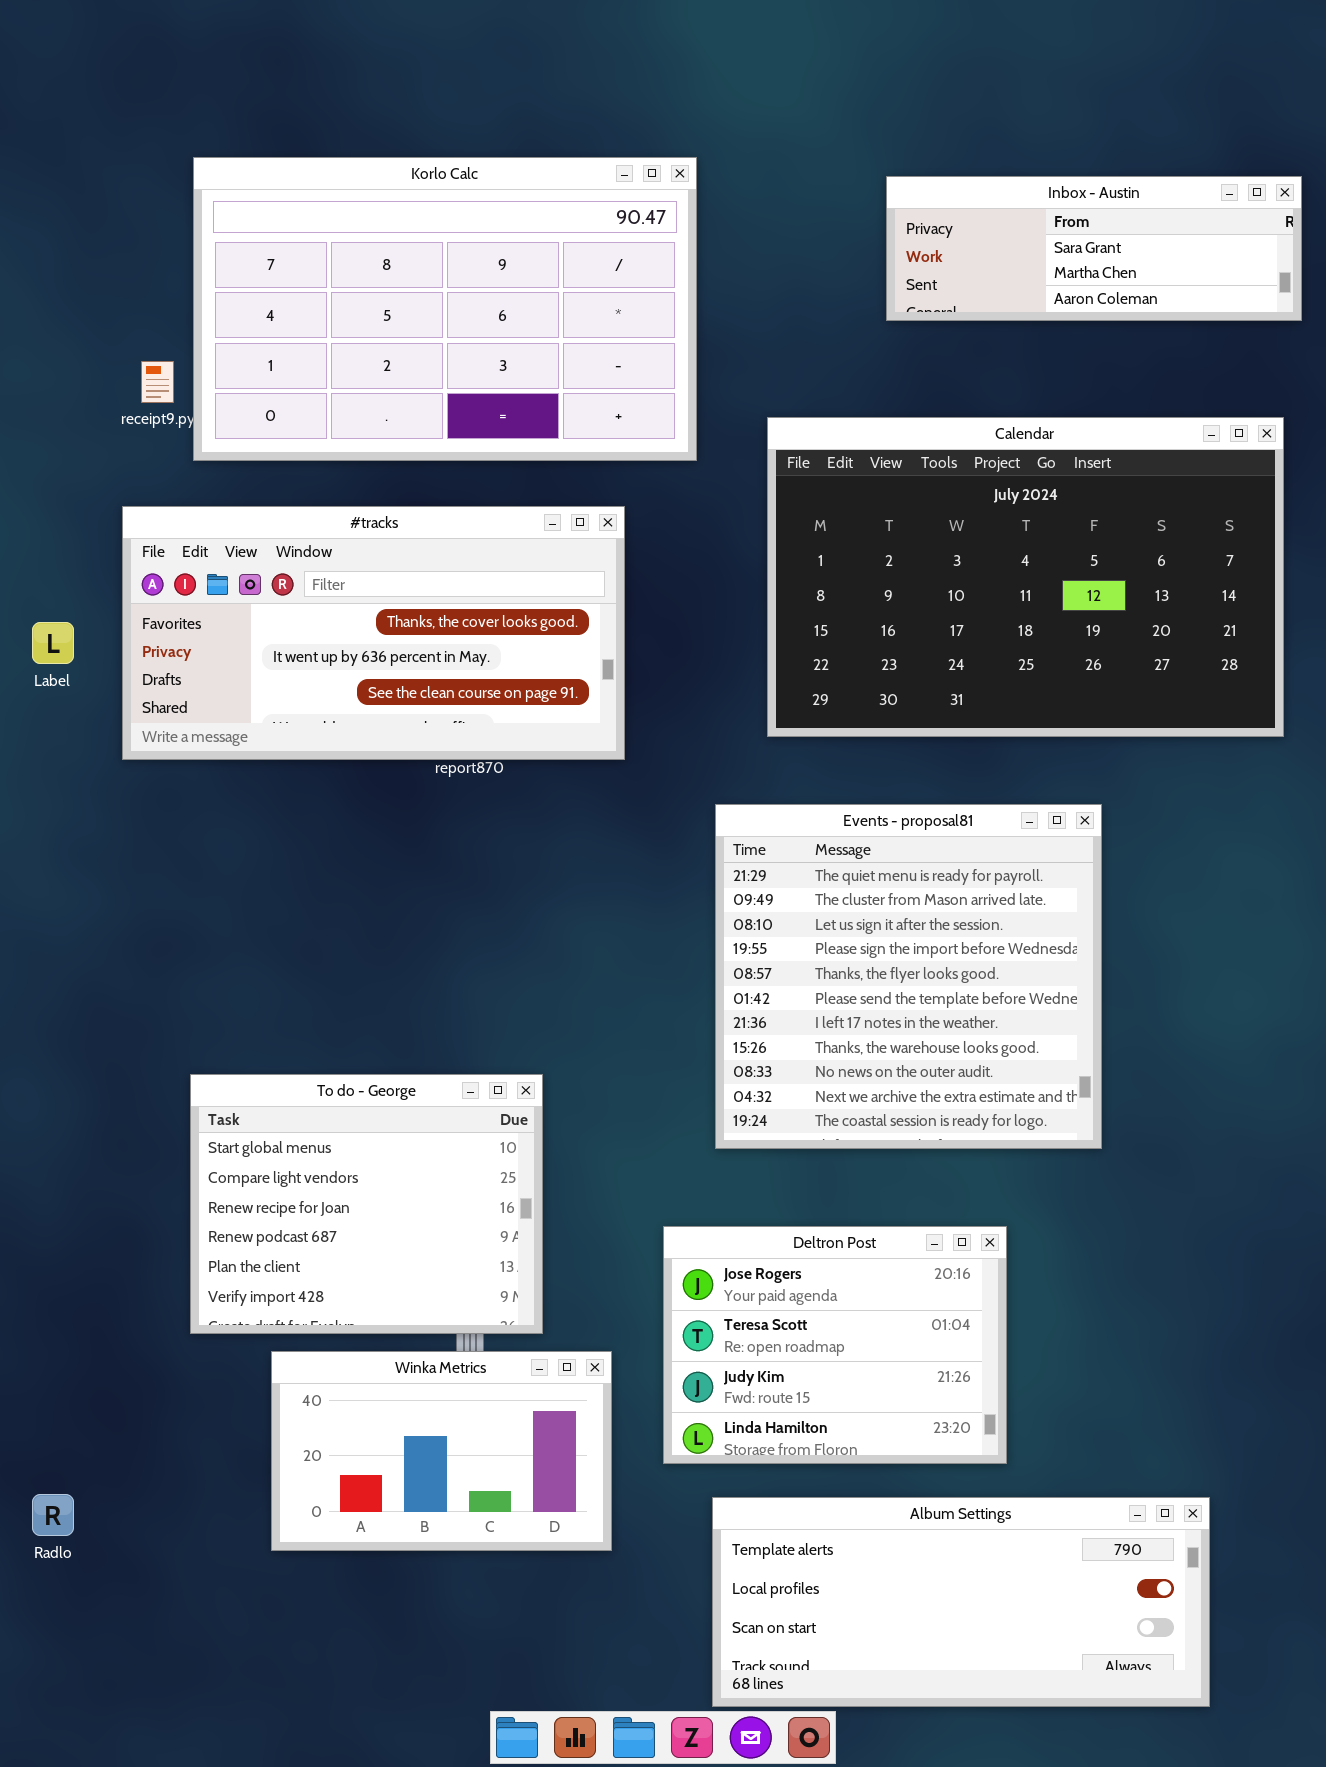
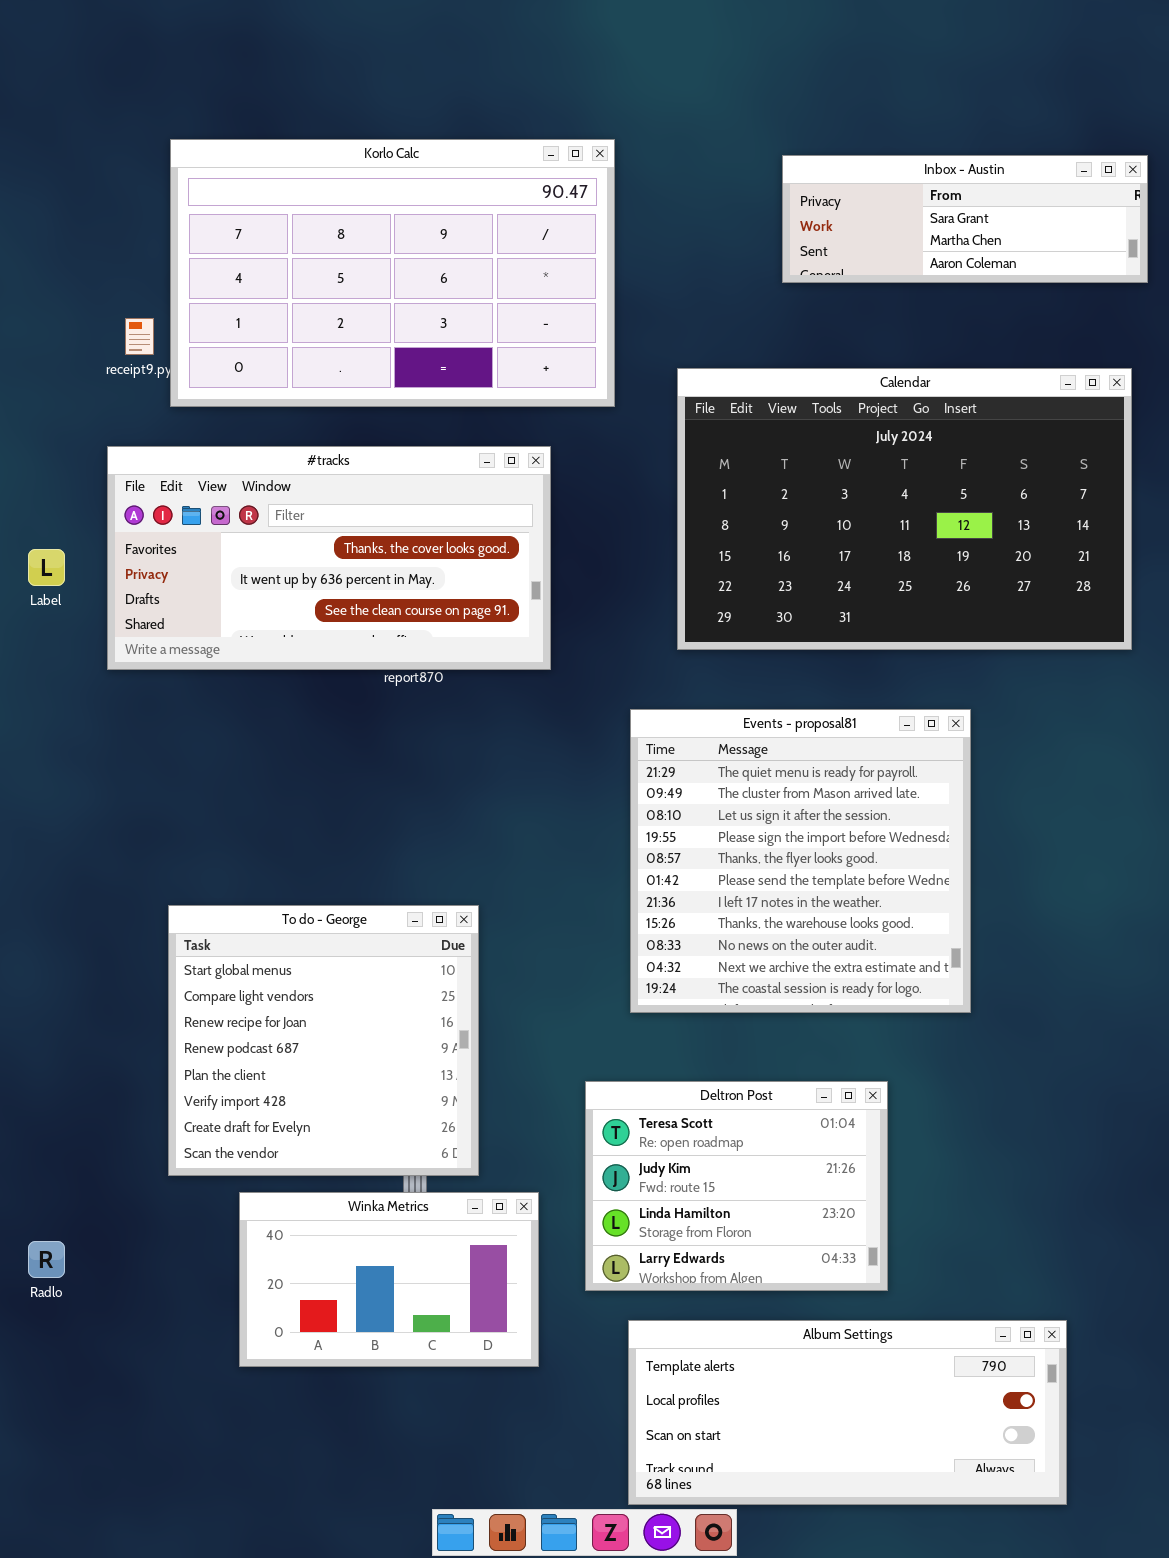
To do - George: [190,1074,543,1334] -> [168,905,479,1176], resized
Deltron Post: [663,1226,1007,1464] -> [585,1081,888,1291], scrolled down 1 row
Radlo: [32,1494,74,1536] -> [28,1241,65,1278], moved

